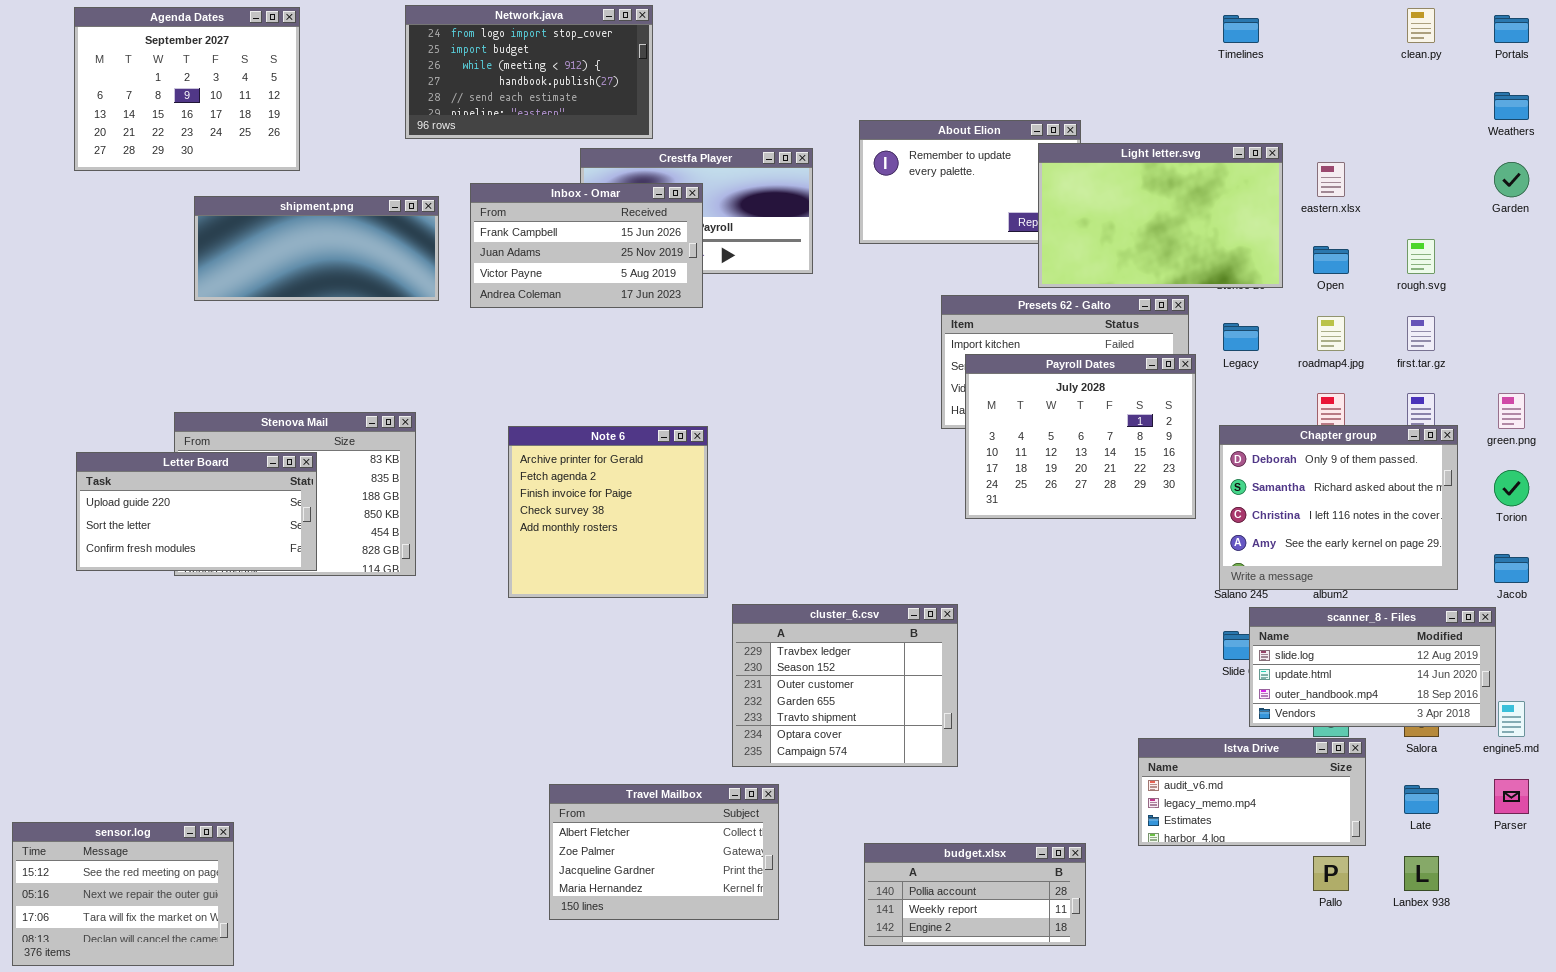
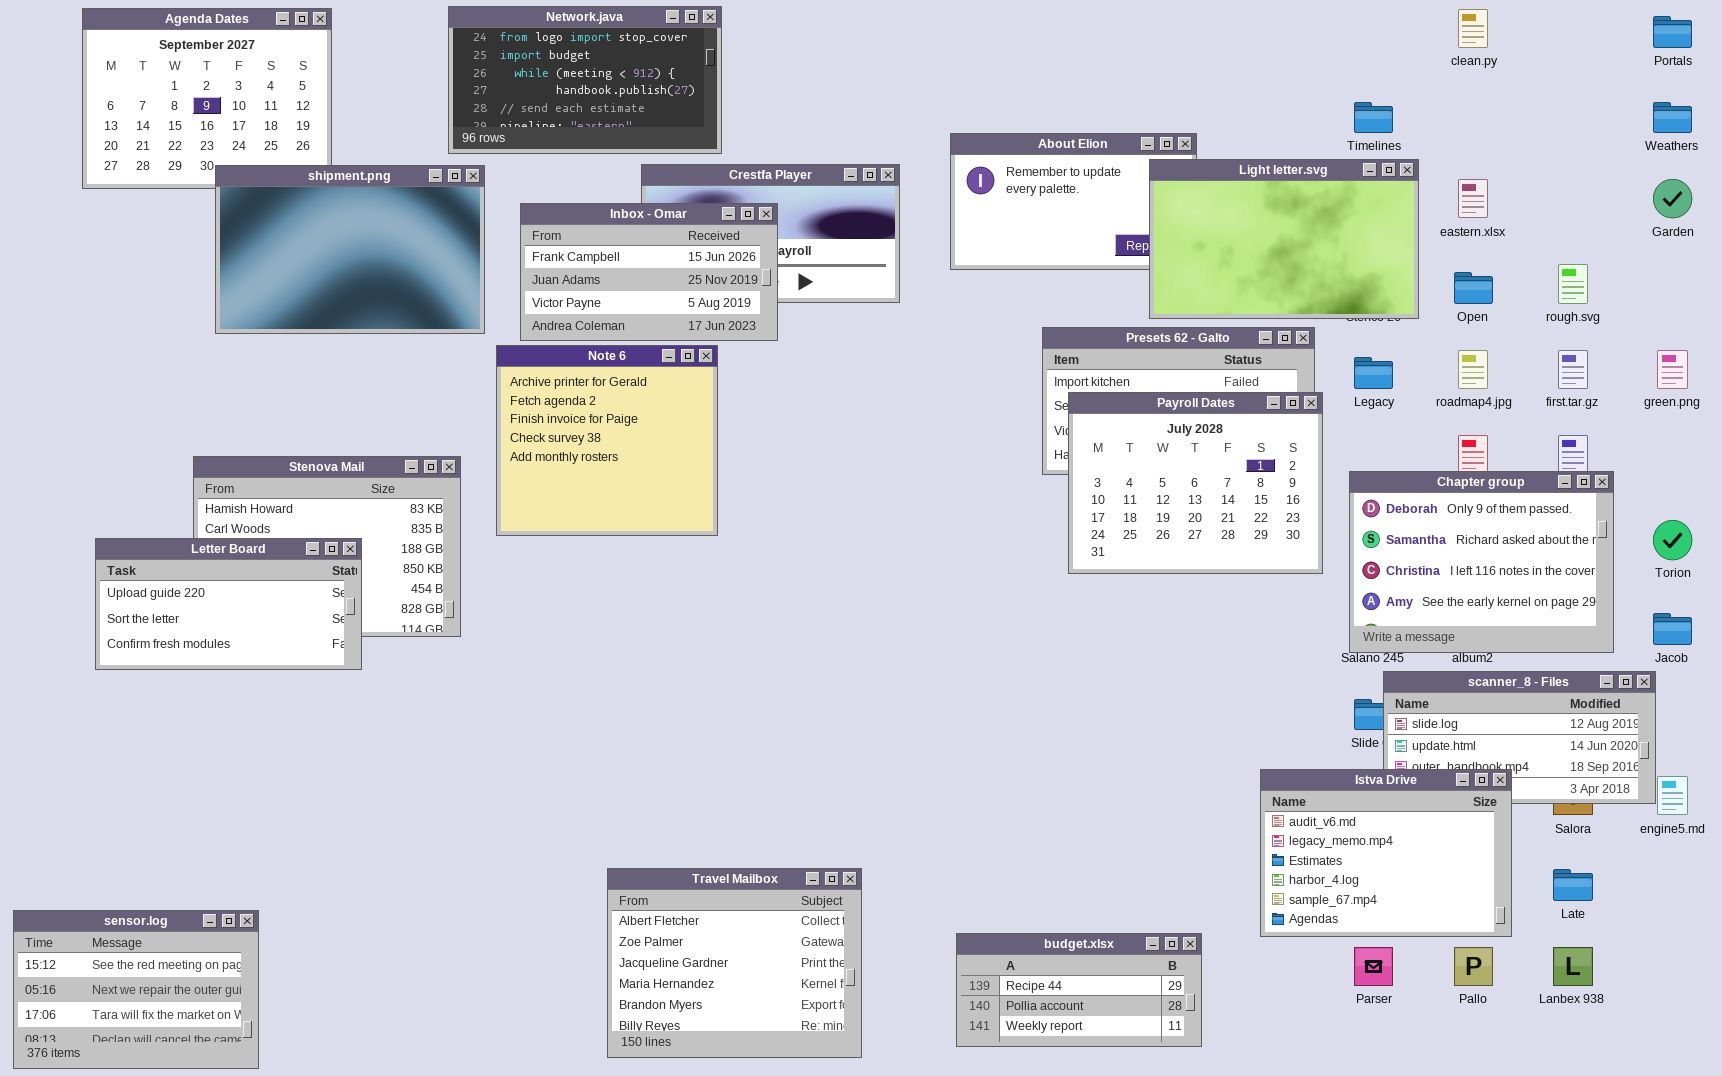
clean.py: [1407,8,1435,43] -> [1458,9,1488,48], moved
Timelines: [1223,15,1259,43] -> [1354,102,1393,133], moved
shipment.png: [194,196,439,301] -> [215,165,485,334], resized
green.png: [1498,393,1525,429] -> [1657,350,1688,389], moved
Note 6: [508,426,708,598] -> [496,345,718,536], moved
Letter Board: [76,452,317,571] -> [95,538,362,670], moved
cluster_6.csv: [732,604,958,767] -> none, closed
Istva Drive: [1138,738,1366,846] -> [1260,769,1512,937], resized
Parser: [1494,779,1529,814] -> [1354,947,1393,986], moved
Travel Mailbox: [549,784,779,920] -> [607,868,862,1058], resized
budget.xlsx: [864,843,1086,946] -> [956,933,1202,1047], scrolled up 1 row

